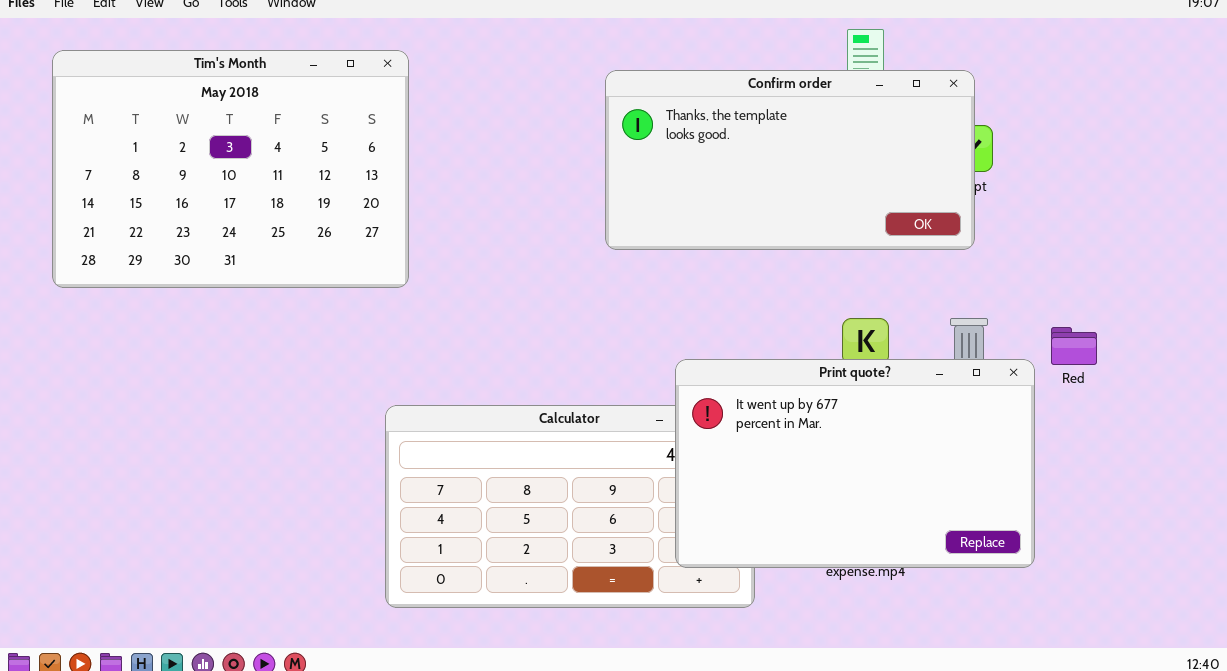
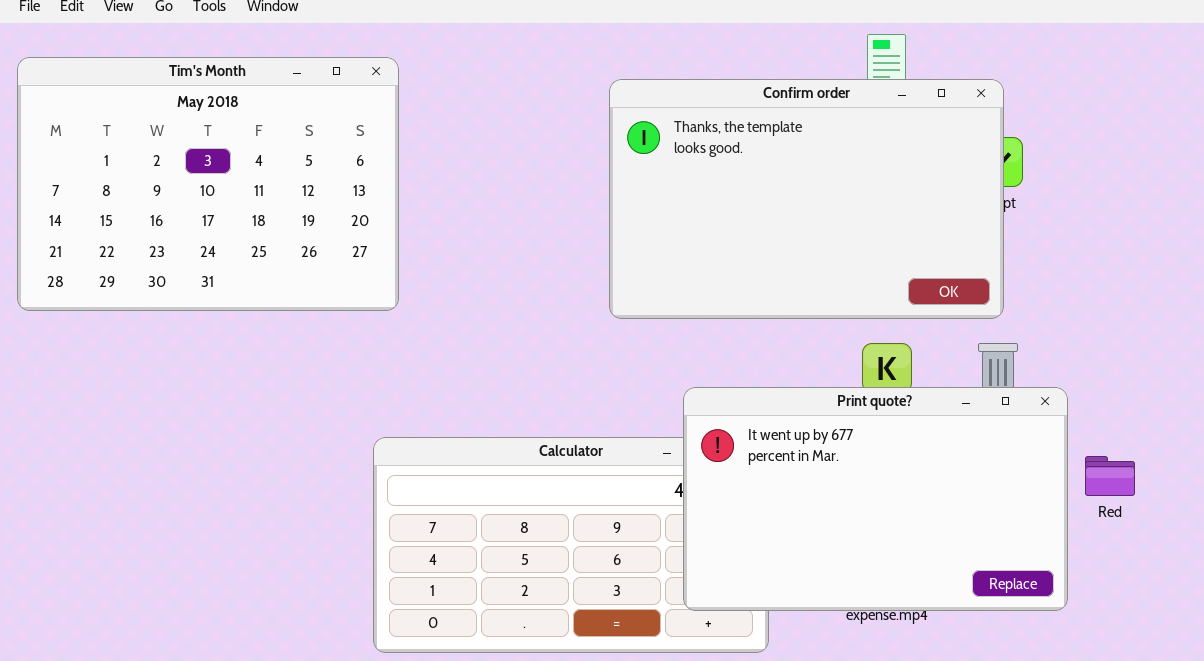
Confirm order: [605,70,975,250] -> [609,79,1004,319], resized
Red: [1051,327,1097,365] -> [1085,456,1135,496], moved

